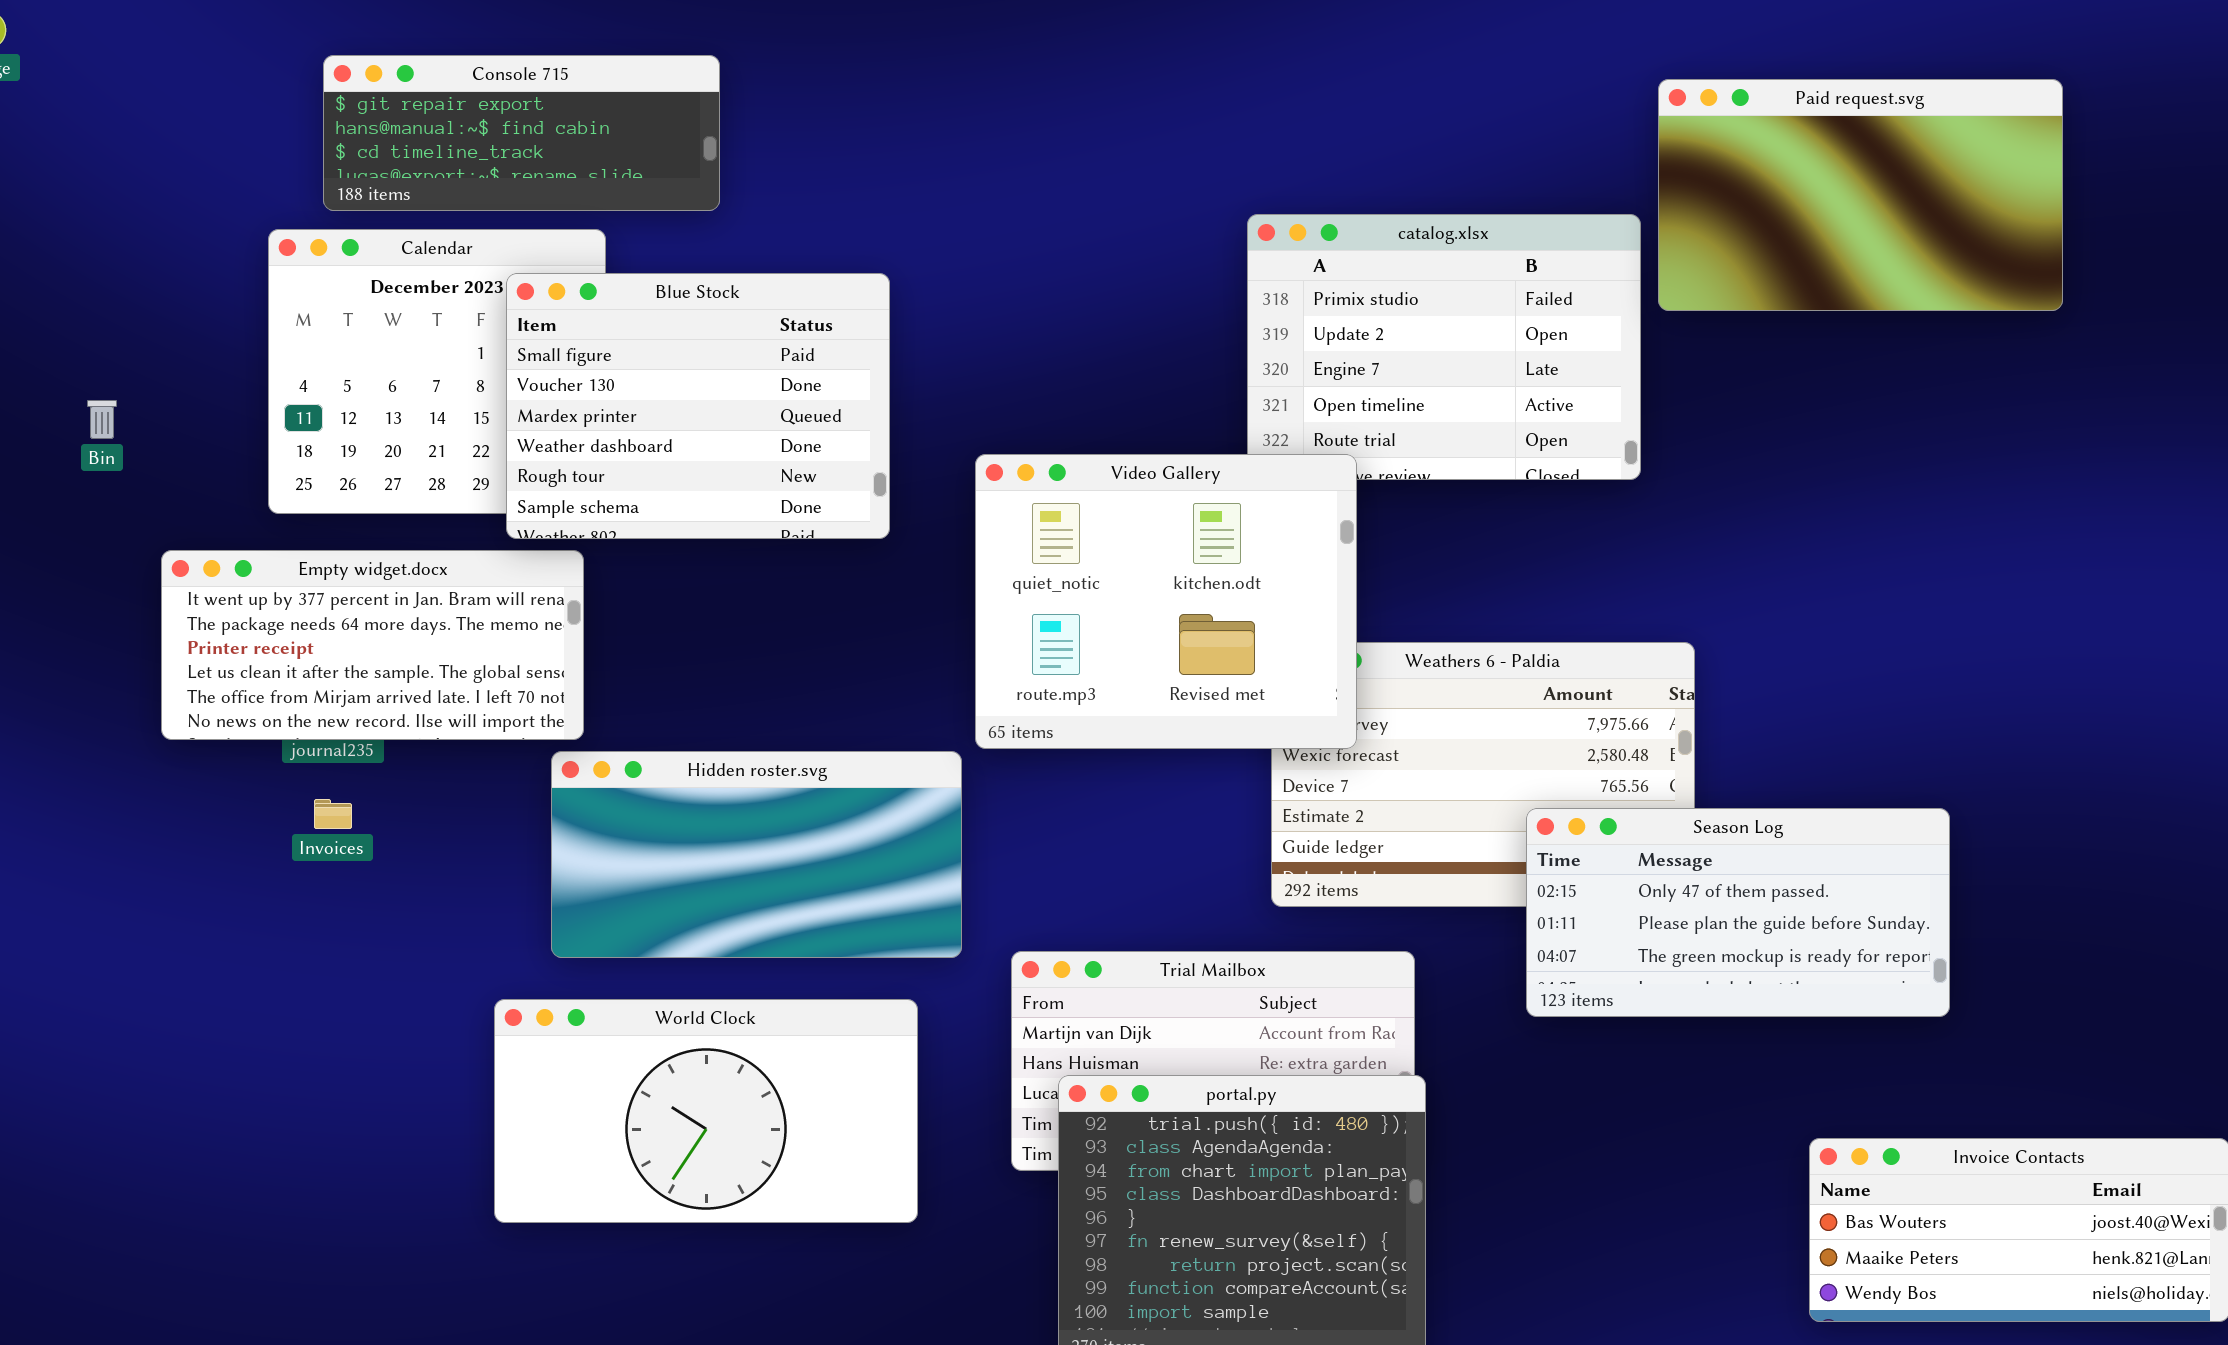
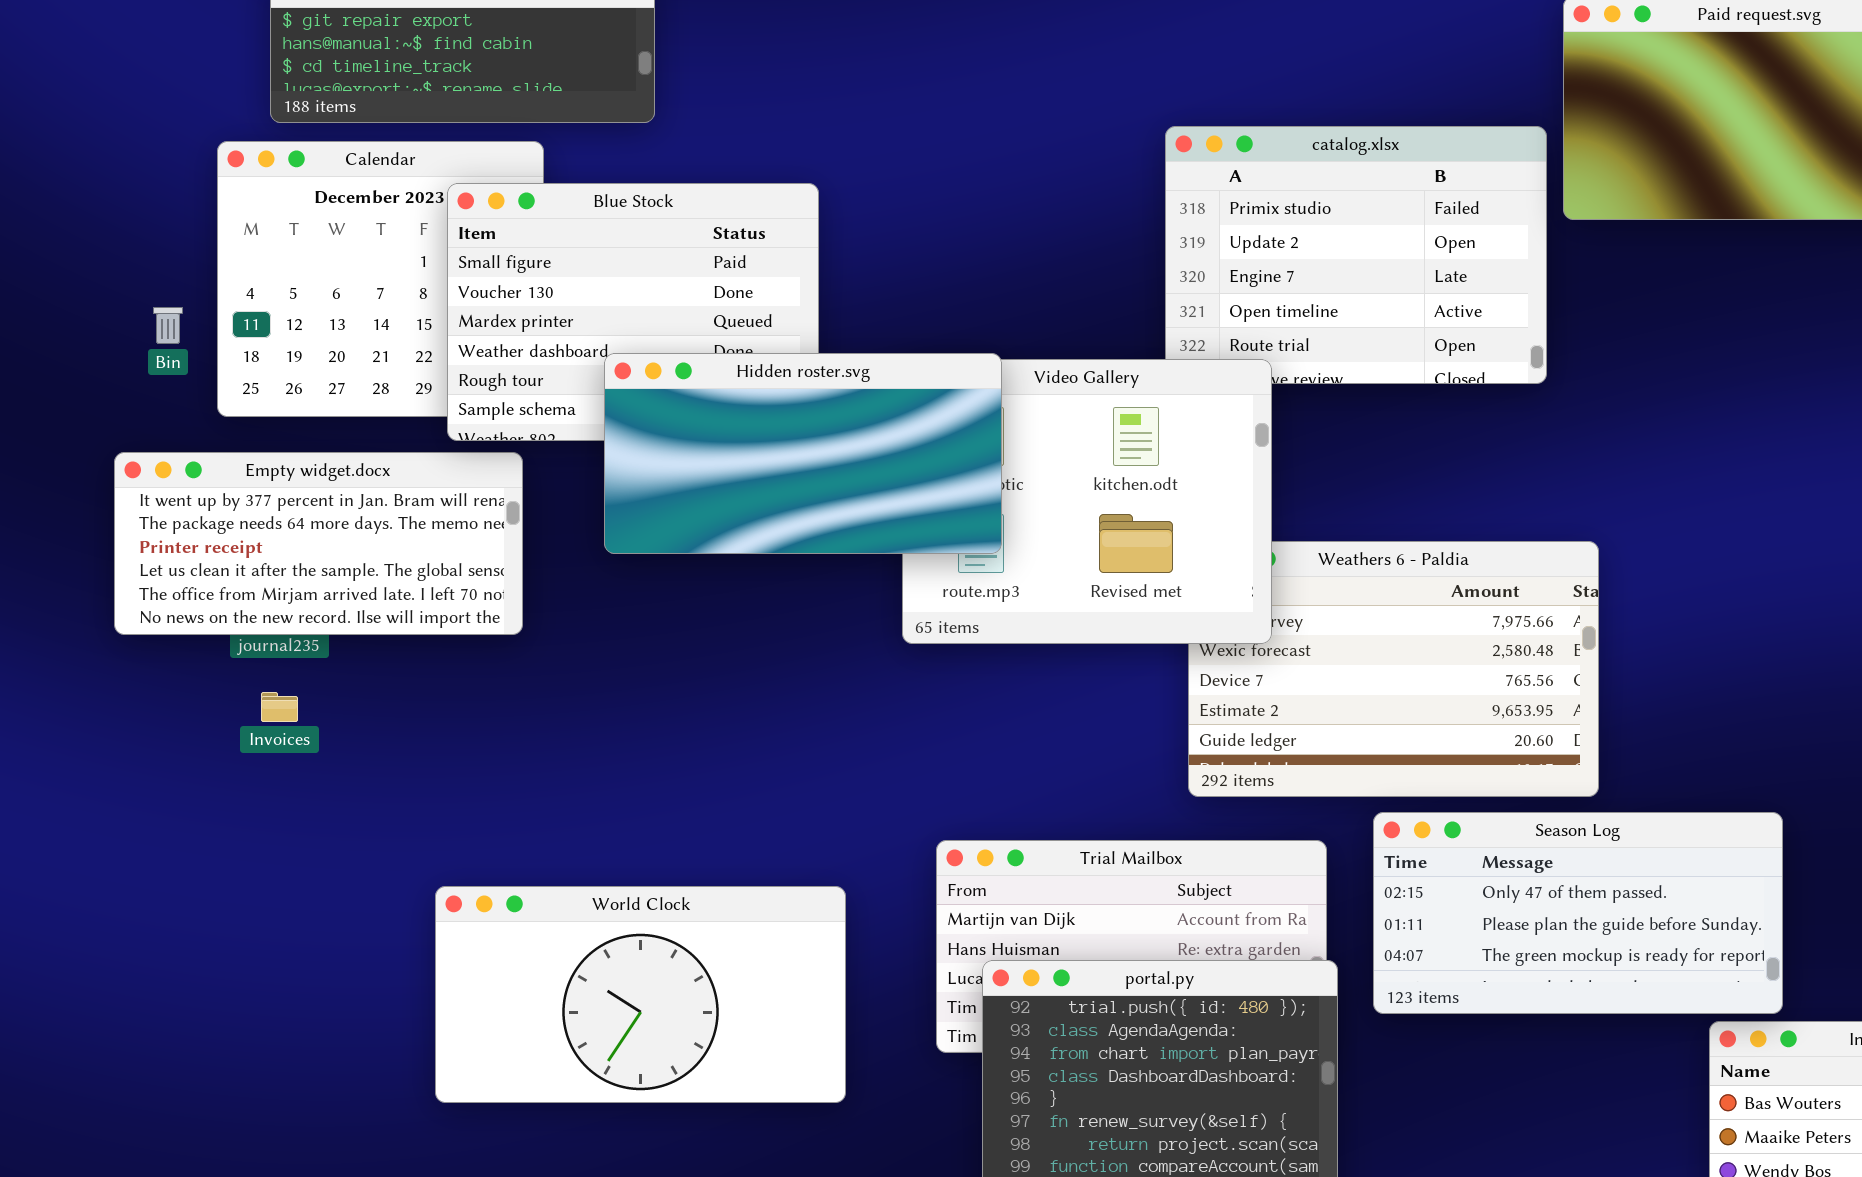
Bin: [87,400,117,439] -> [153,307,183,344], moved
Hidden roster.svg: [551,751,962,958] -> [604,353,1002,554], moved
Season Log: [1526,808,1950,1017] -> [1373,812,1783,1014], moved

